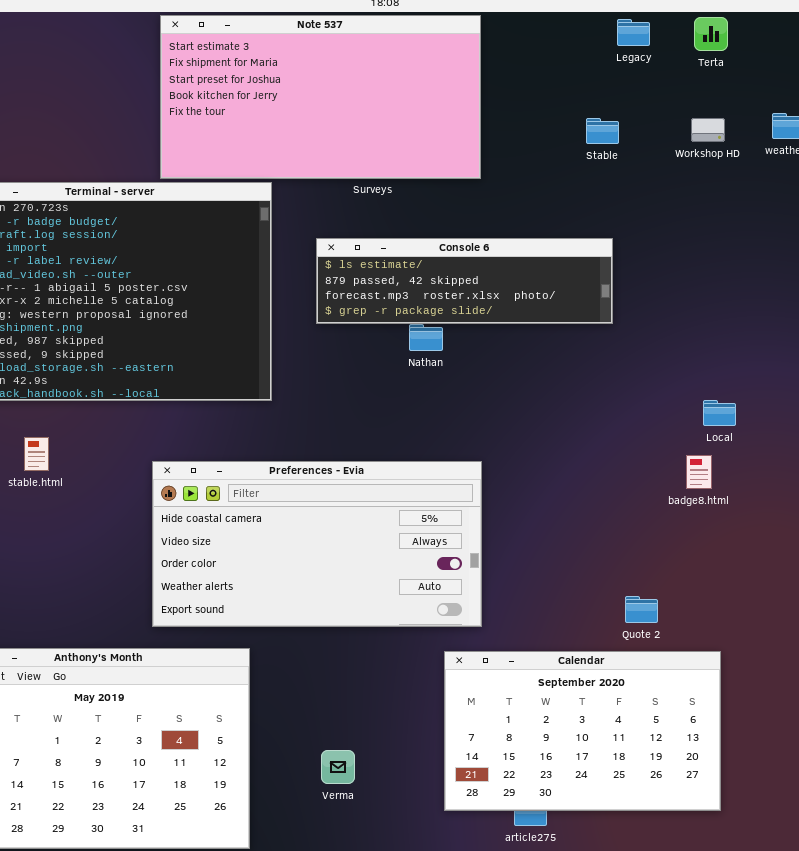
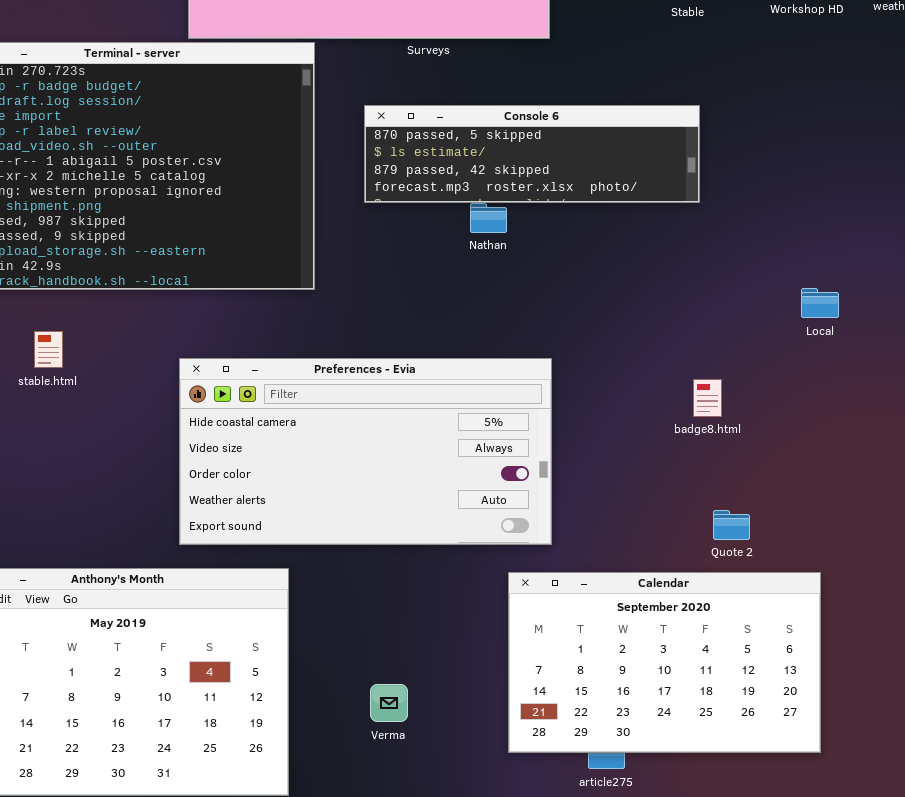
Console 6: [316,238,613,324] -> [364,105,700,203], scrolled up 1 row
badge8.html: [686,455,712,489] -> [693,379,722,417], moved

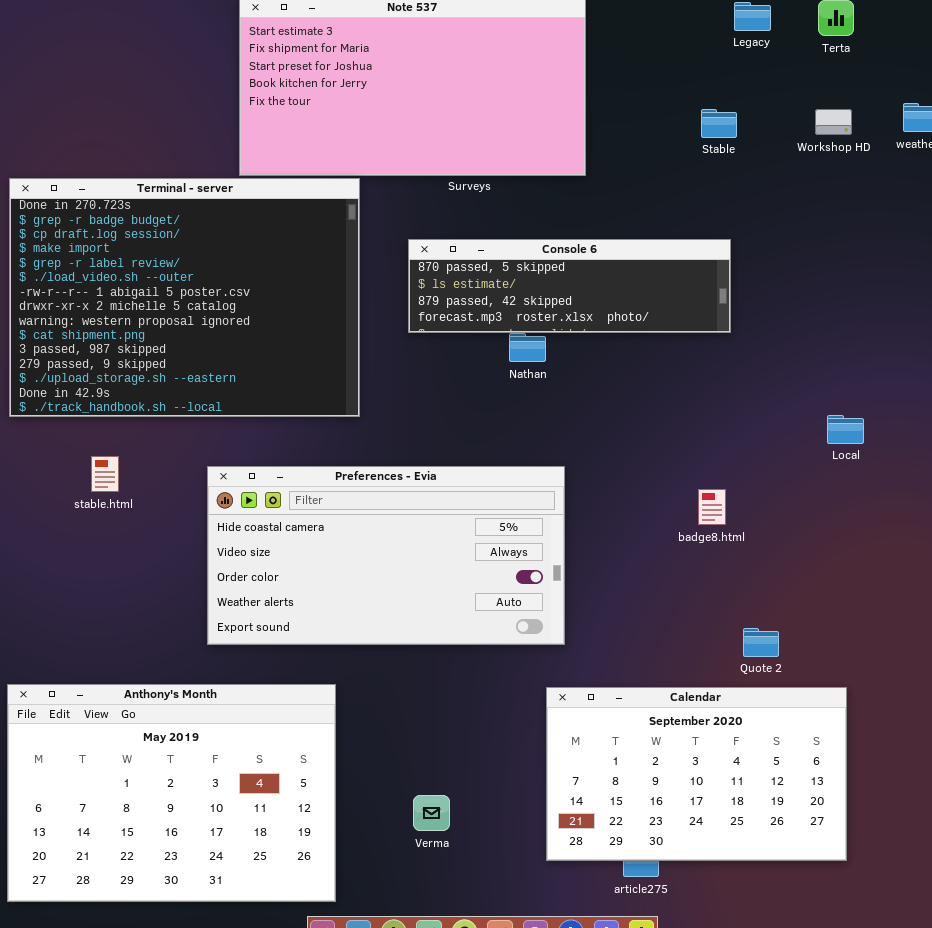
Preferences - Evia: [179,358,552,545] -> [207,466,565,645], moved
badge8.html: [693,379,722,417] -> [698,489,726,525], moved

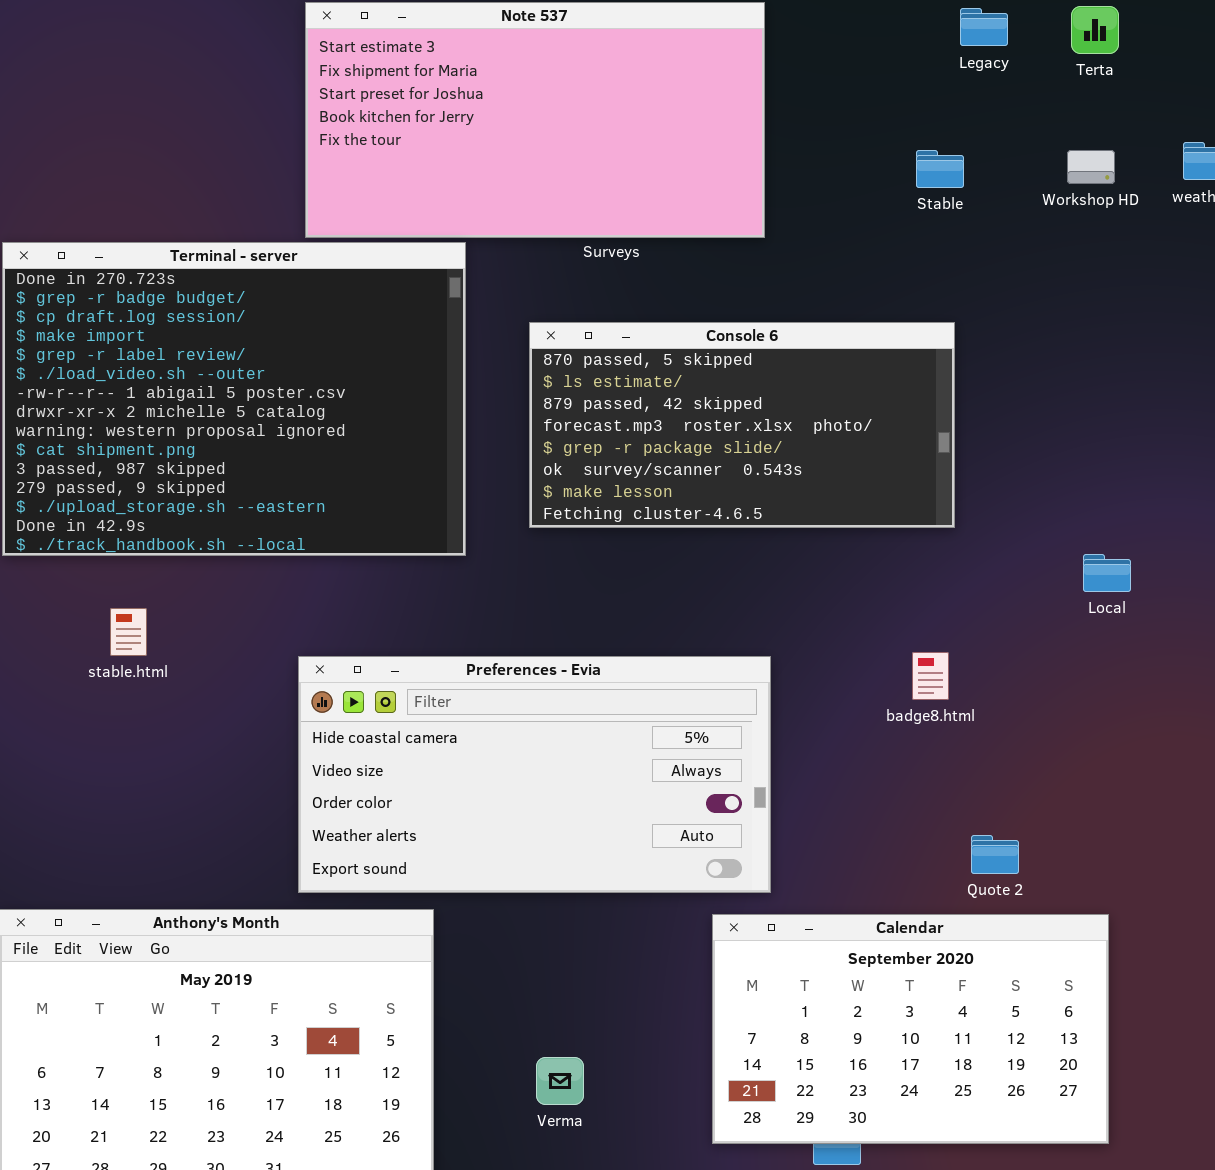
Console 6: [408,239,731,333] -> [529,322,955,528], resized
Preferences - Evia: [207,466,565,645] -> [298,656,771,893], moved

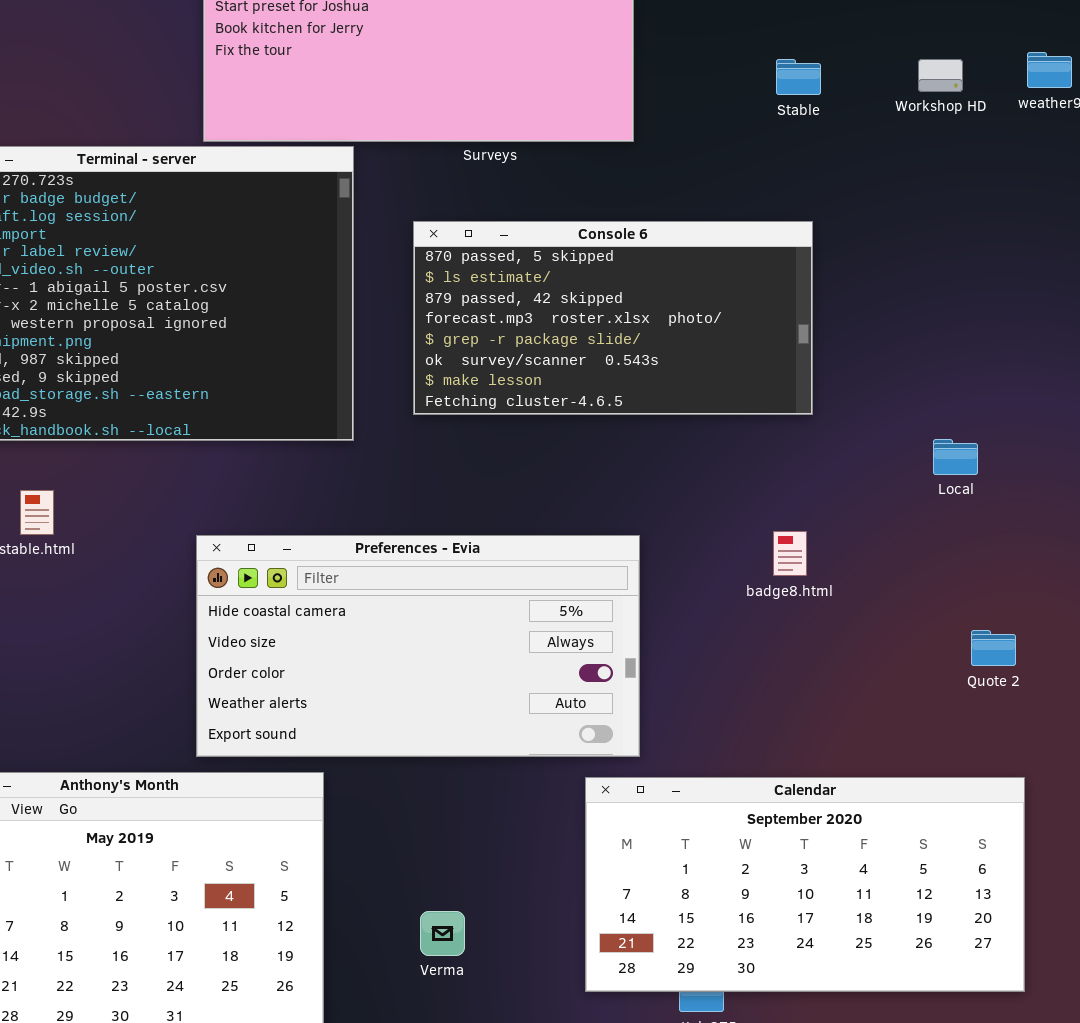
Quote 2: [971,835,1019,874] -> [971,630,1016,666], moved
Calendar: [712,914,1109,1144] -> [585,777,1025,992], resized

